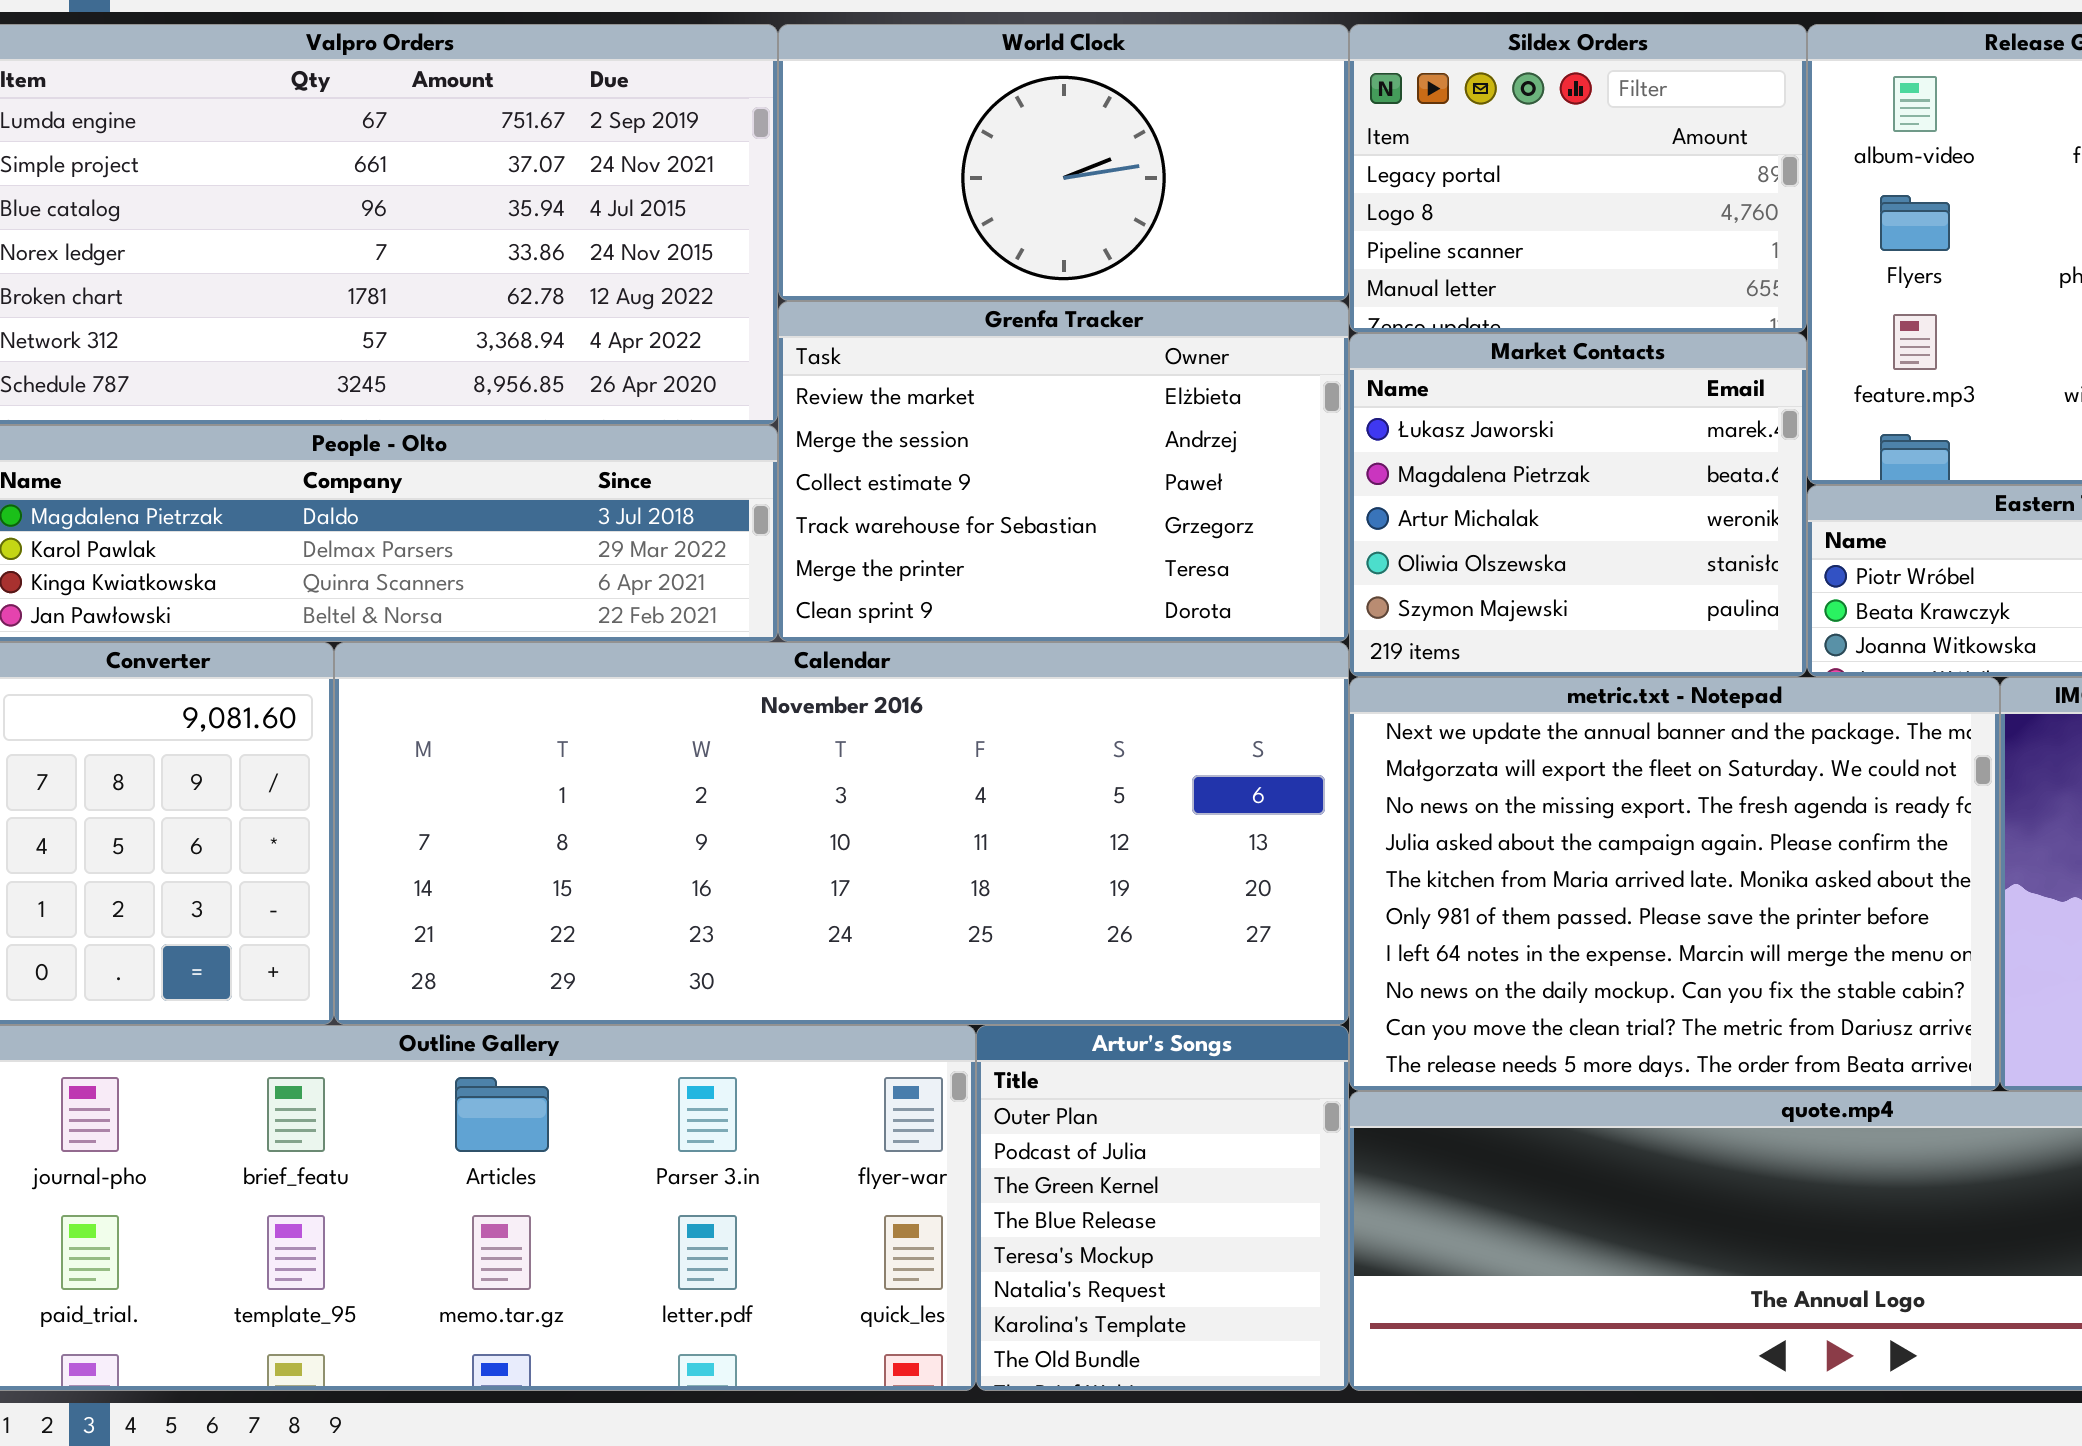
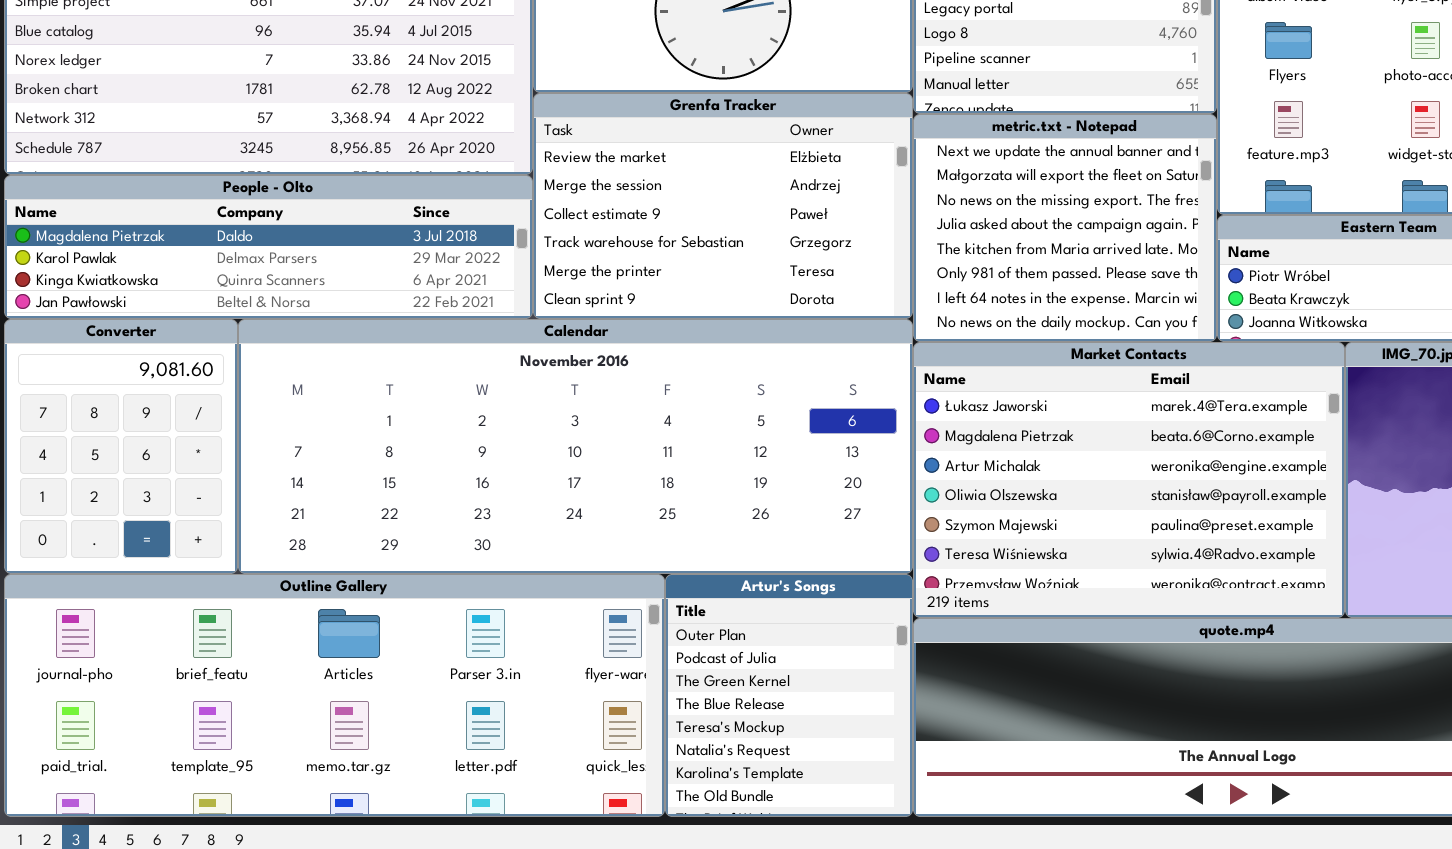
Market Contacts: [1349,333,1807,677] -> [913,342,1345,618], moved, resized
metric.txt - Notepad: [1349,677,2000,1091] -> [913,114,1217,342], moved, resized

